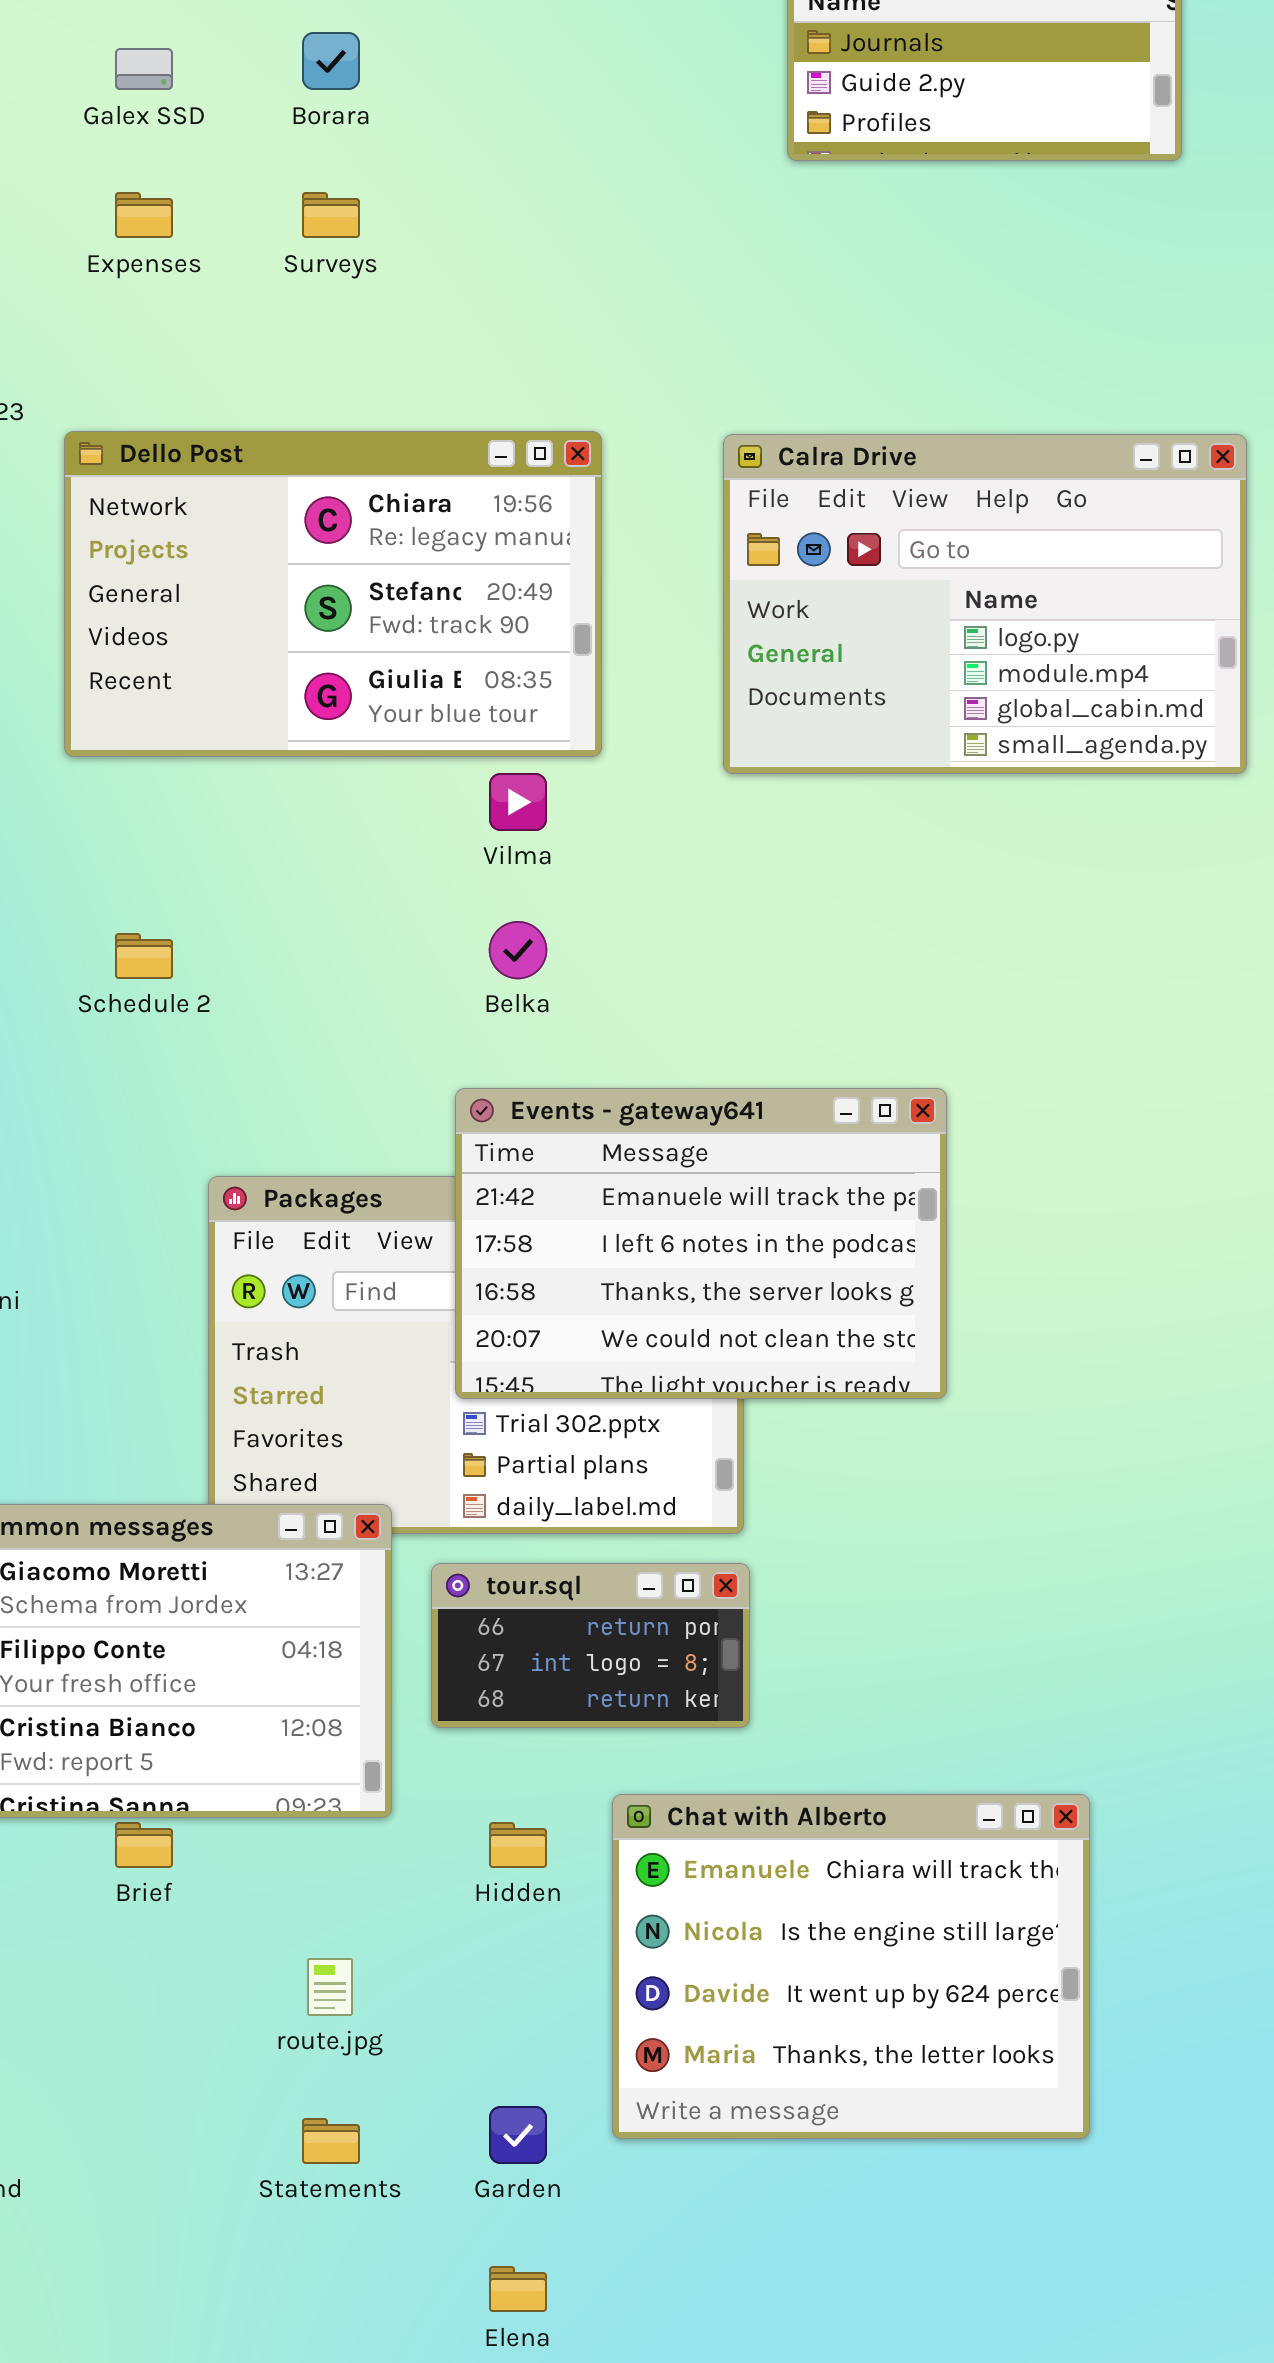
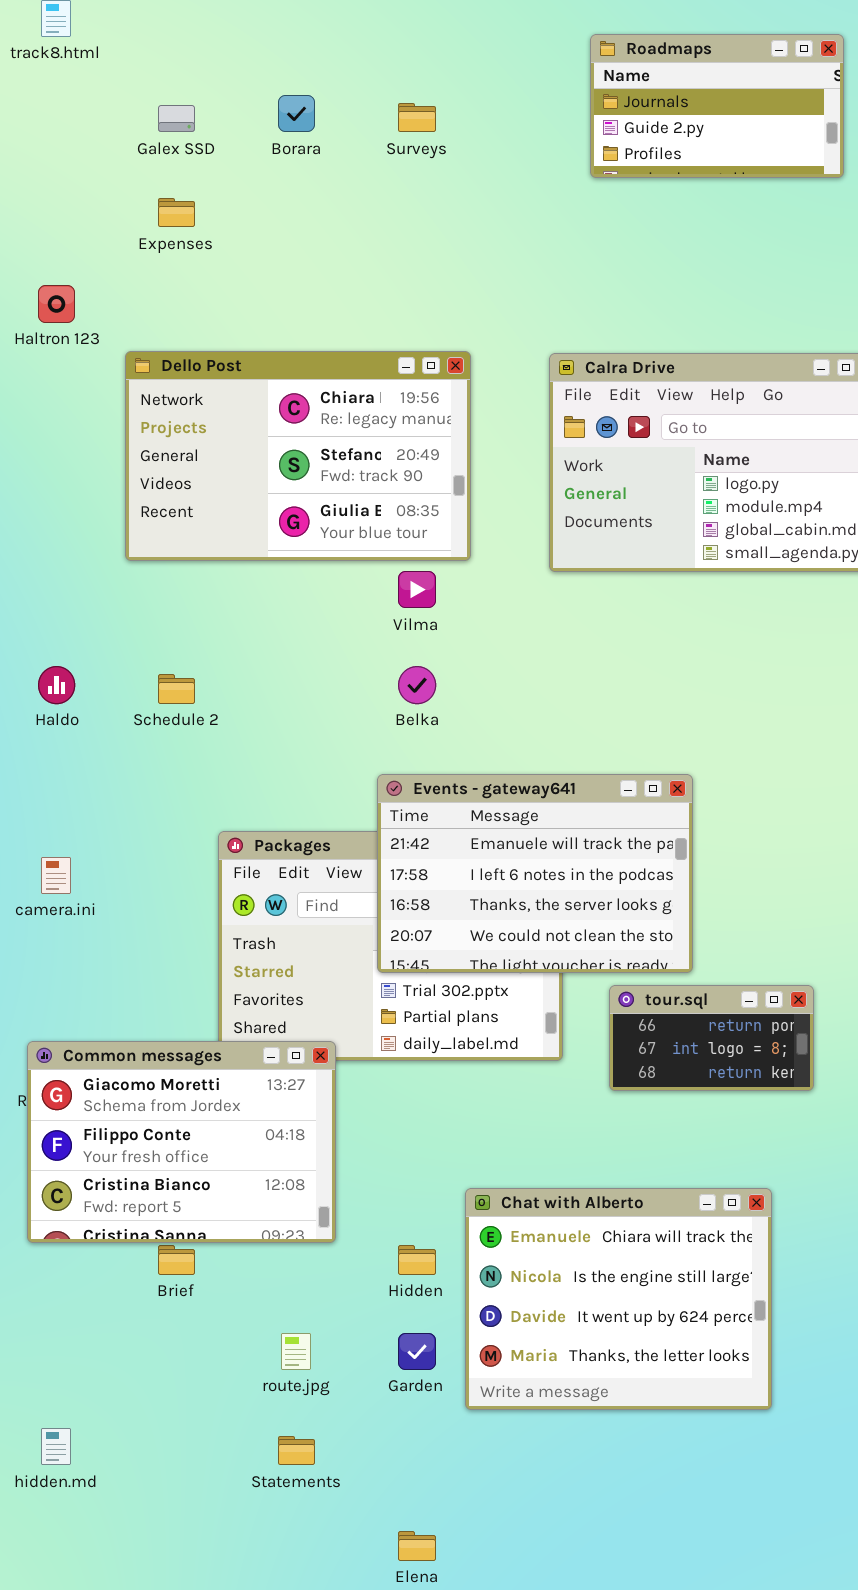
Surveys: [302,192,360,238] -> [398,103,436,132], moved
tour.sql: [431,1563,750,1728] -> [609,985,814,1091], moved
Chat with Alberto: [612,1794,1090,2139] -> [465,1188,772,1410], moved
Garden: [489,2106,547,2164] -> [398,1333,436,1370], moved

